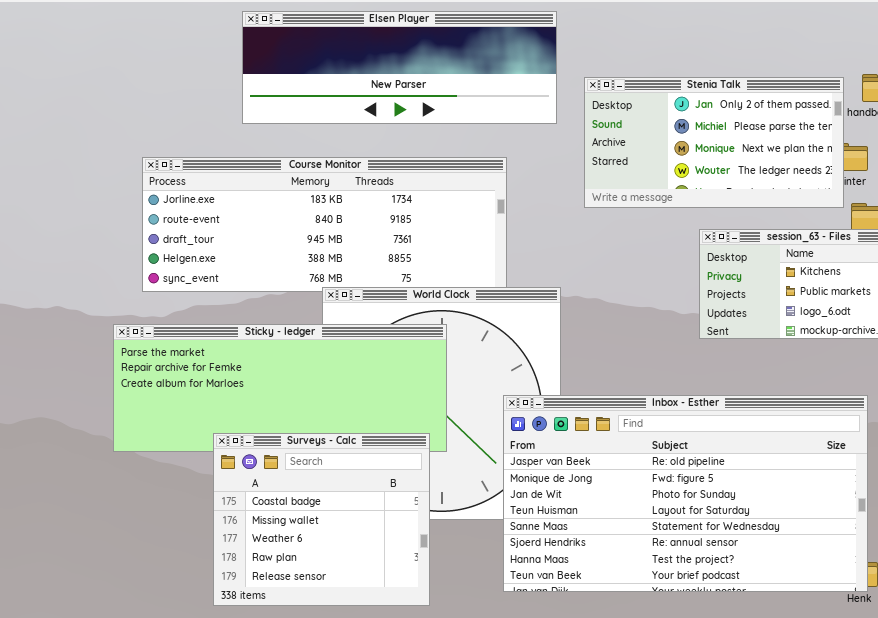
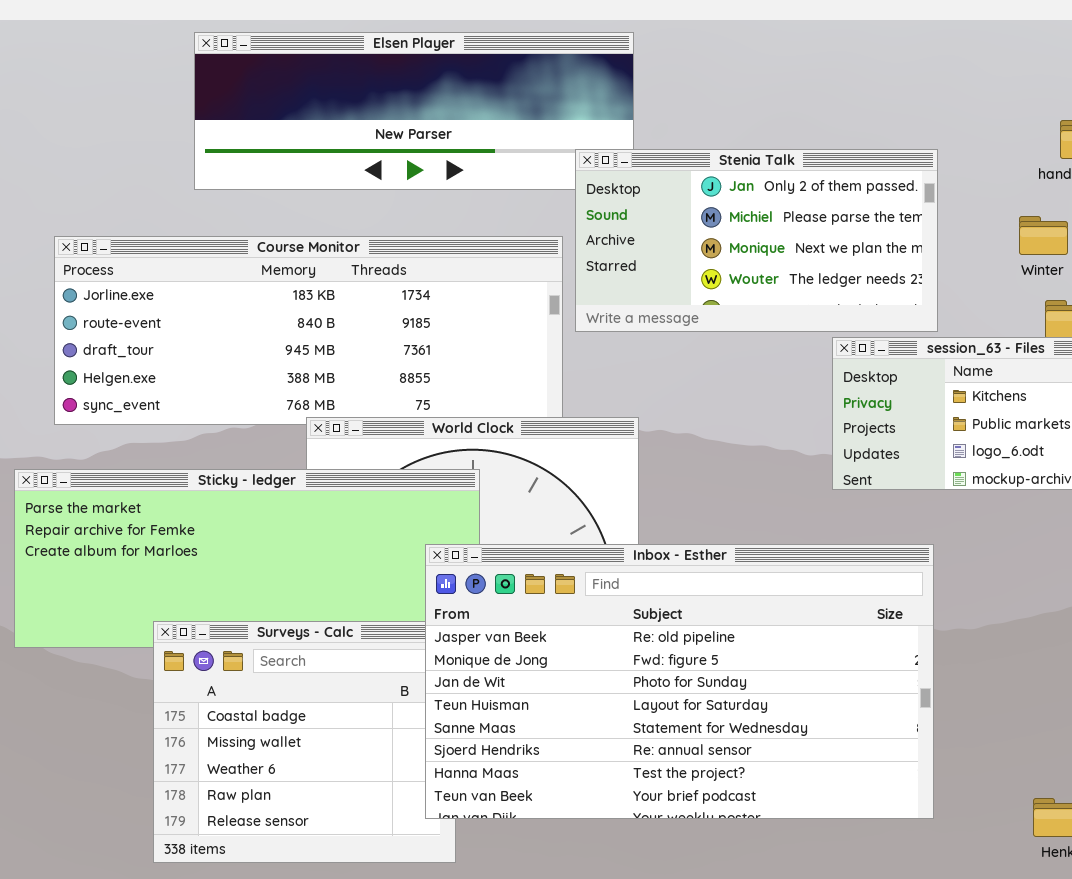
Stenia Talk: [584,77,844,208] -> [575,149,938,332], moved
Inbox - Esther: [503,395,868,592] -> [425,544,934,819], moved

